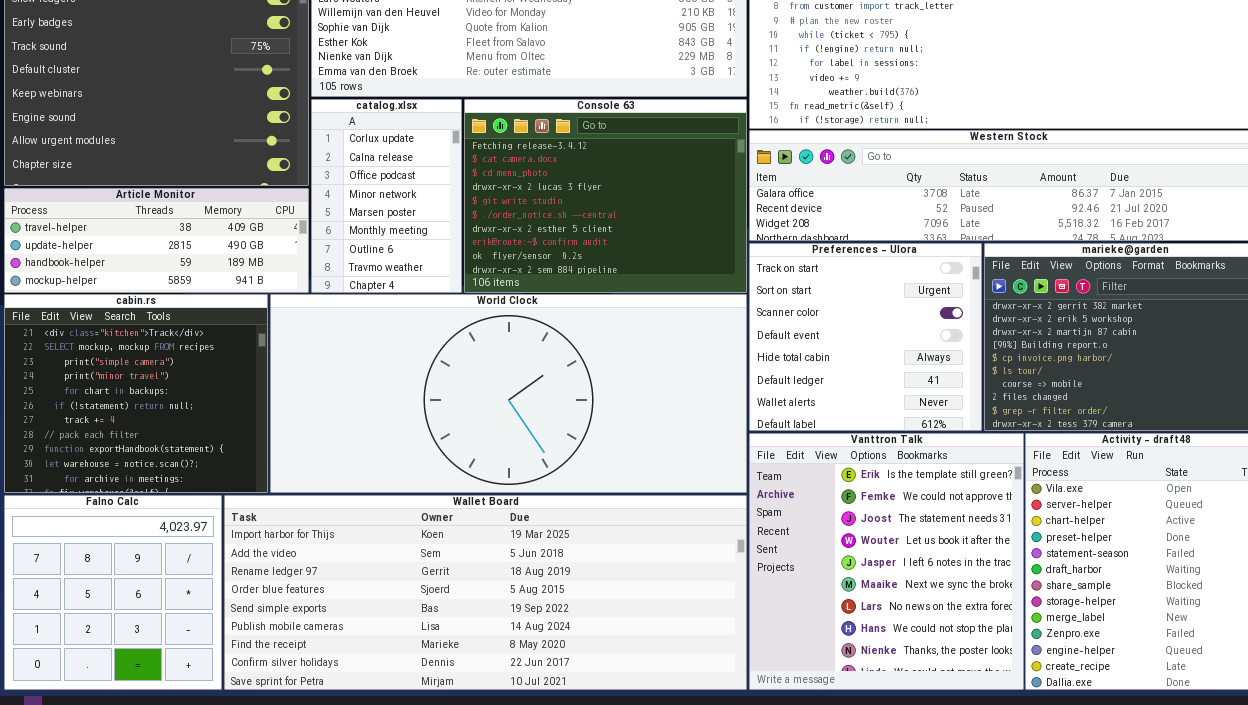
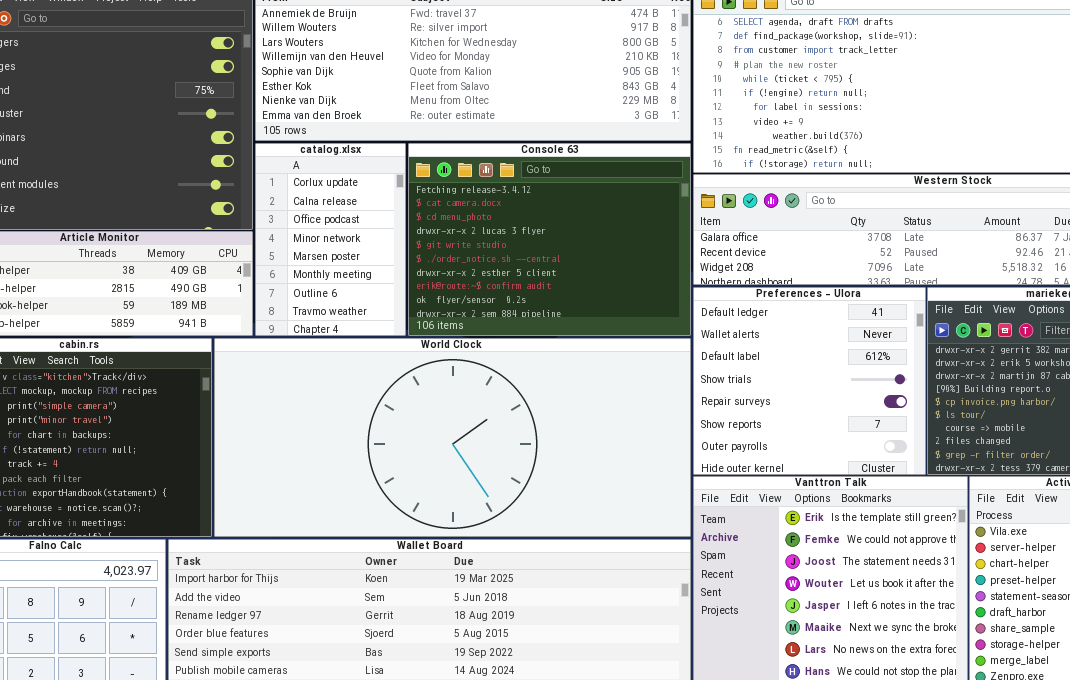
Preferences - Ulora: [749,243,982,431] -> [693,287,926,475], scrolled down 5 rows

